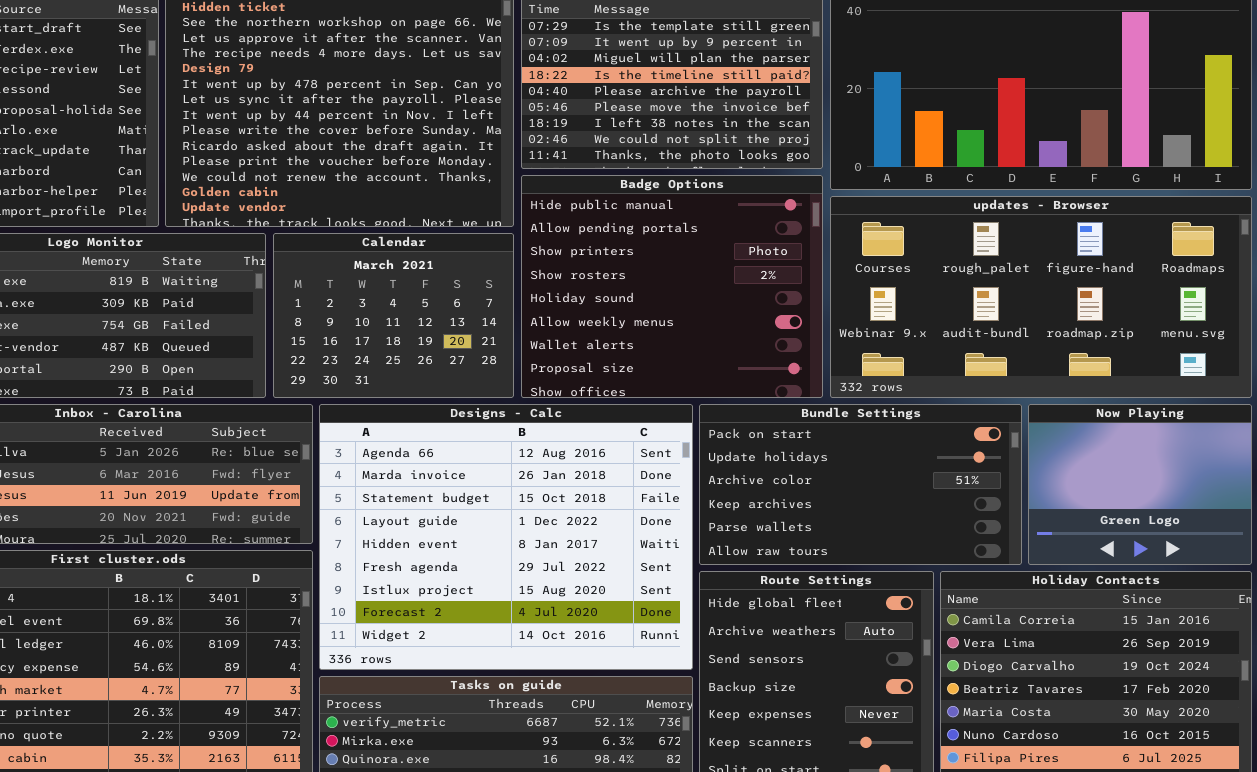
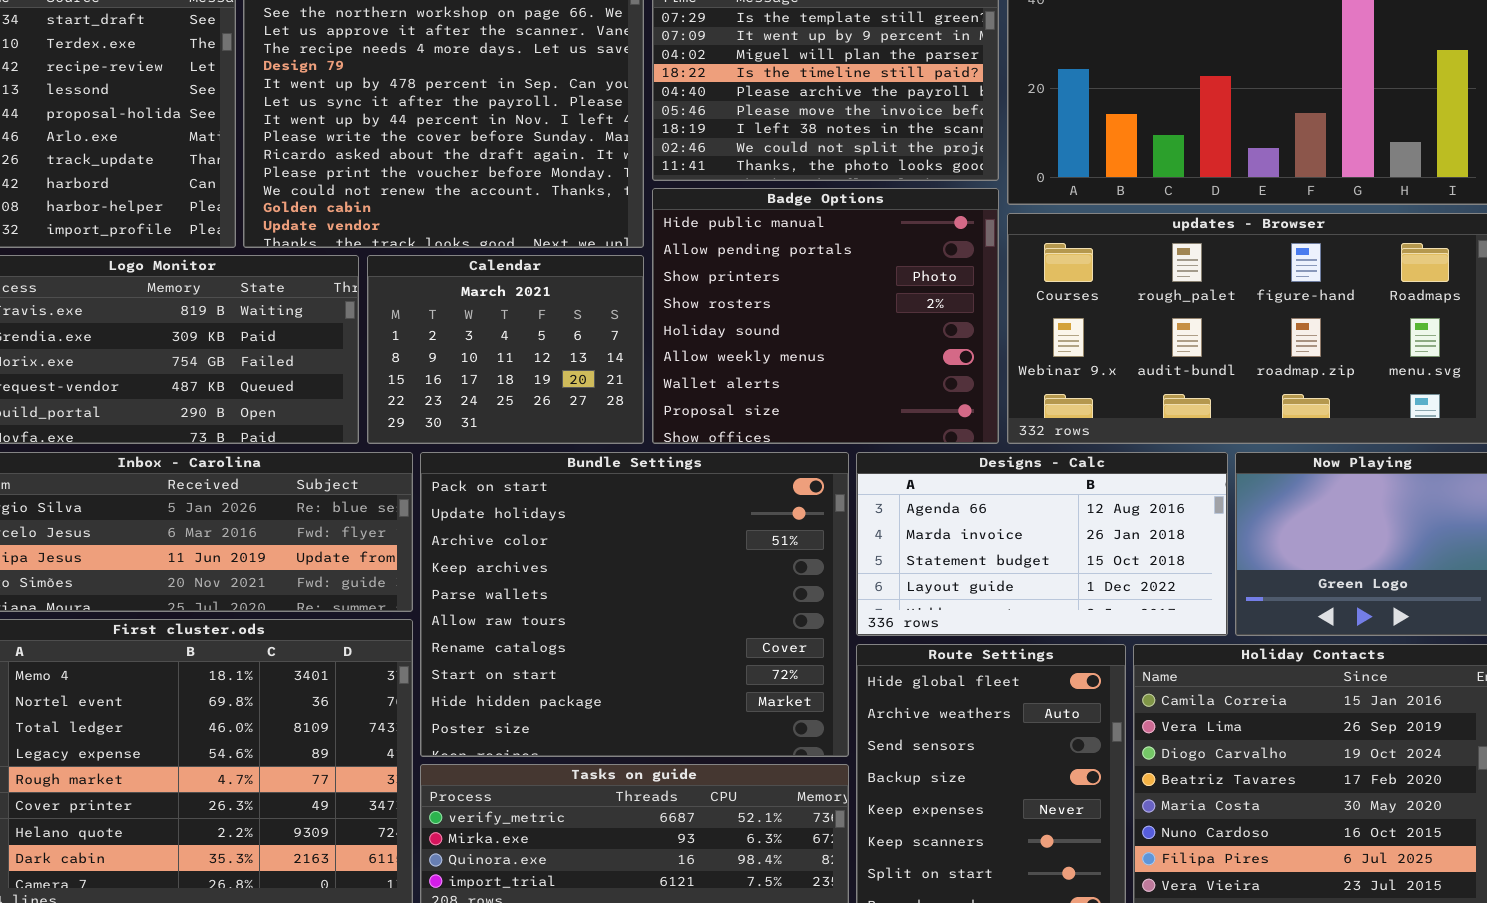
Designs - Calc: [319,404,693,670] -> [856,452,1228,636], moved, resized
Bundle Settings: [699,404,1022,565] -> [420,452,849,757], moved, resized

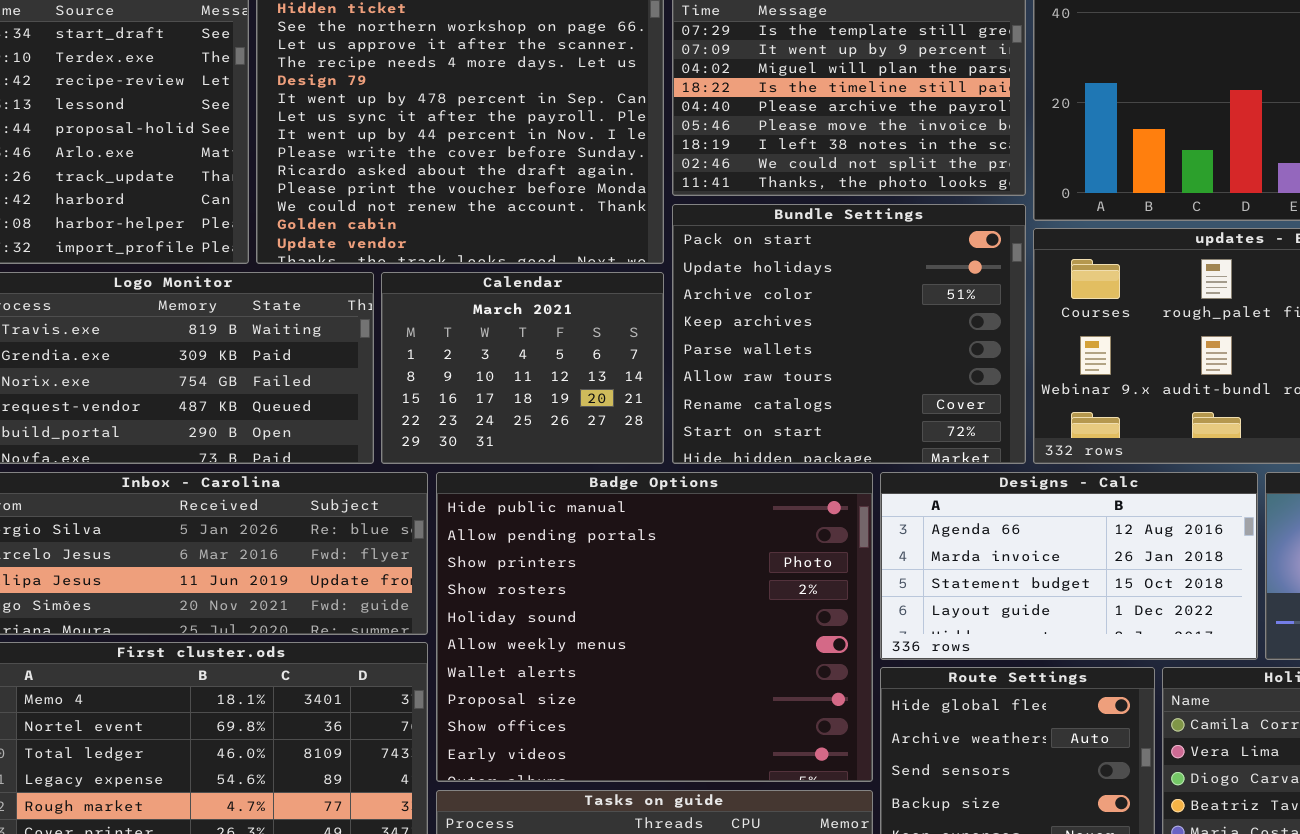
Badge Options: [652,188,999,444] -> [436,472,873,782], moved, resized
Bundle Settings: [420,452,849,757] -> [672,204,1026,464], moved, resized

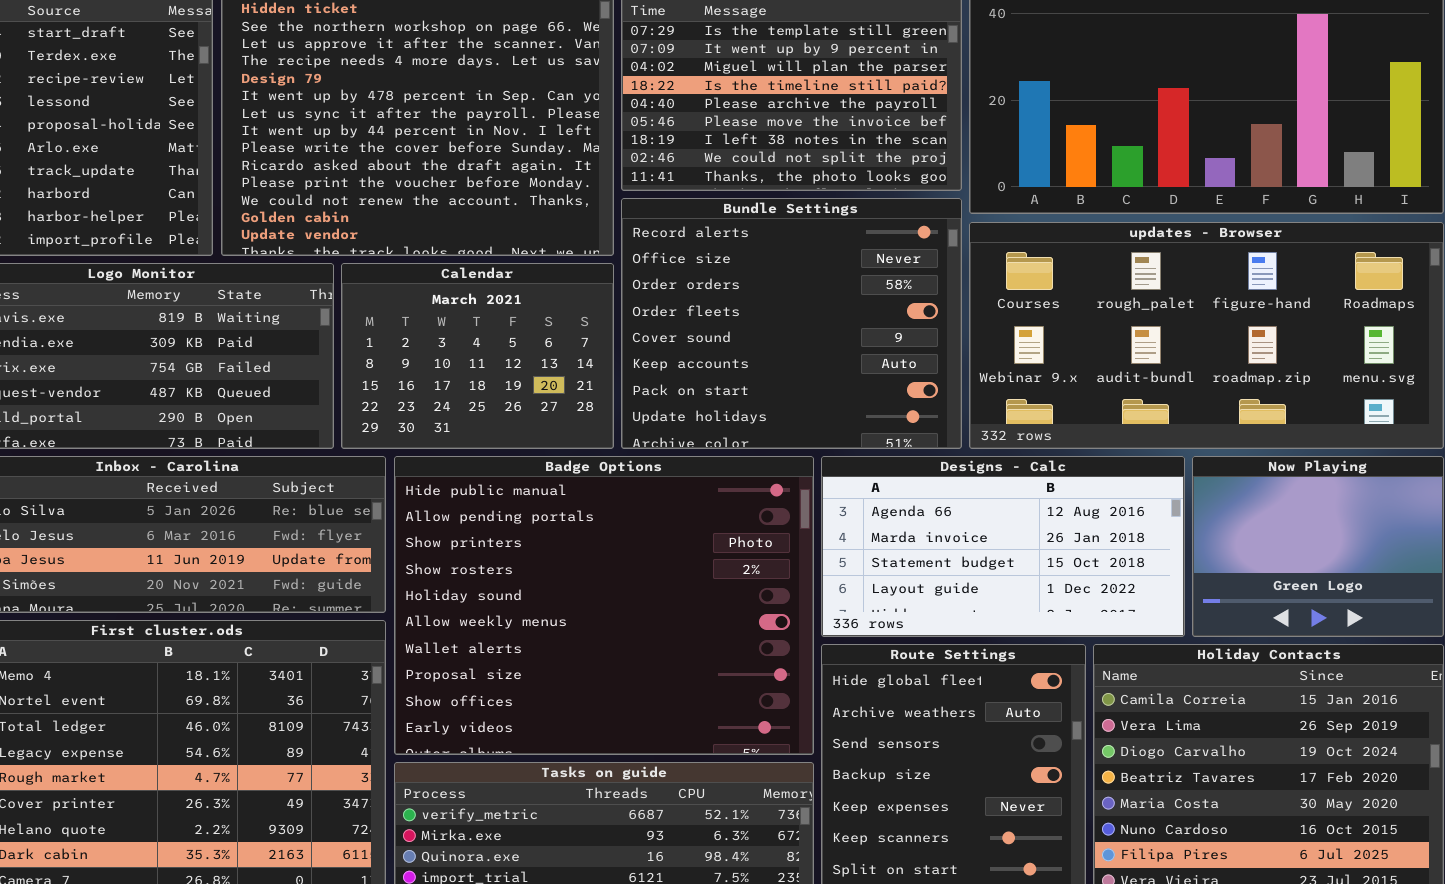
Bundle Settings: [672,204,1026,464] -> [621,198,962,449], scrolled up 6 rows

